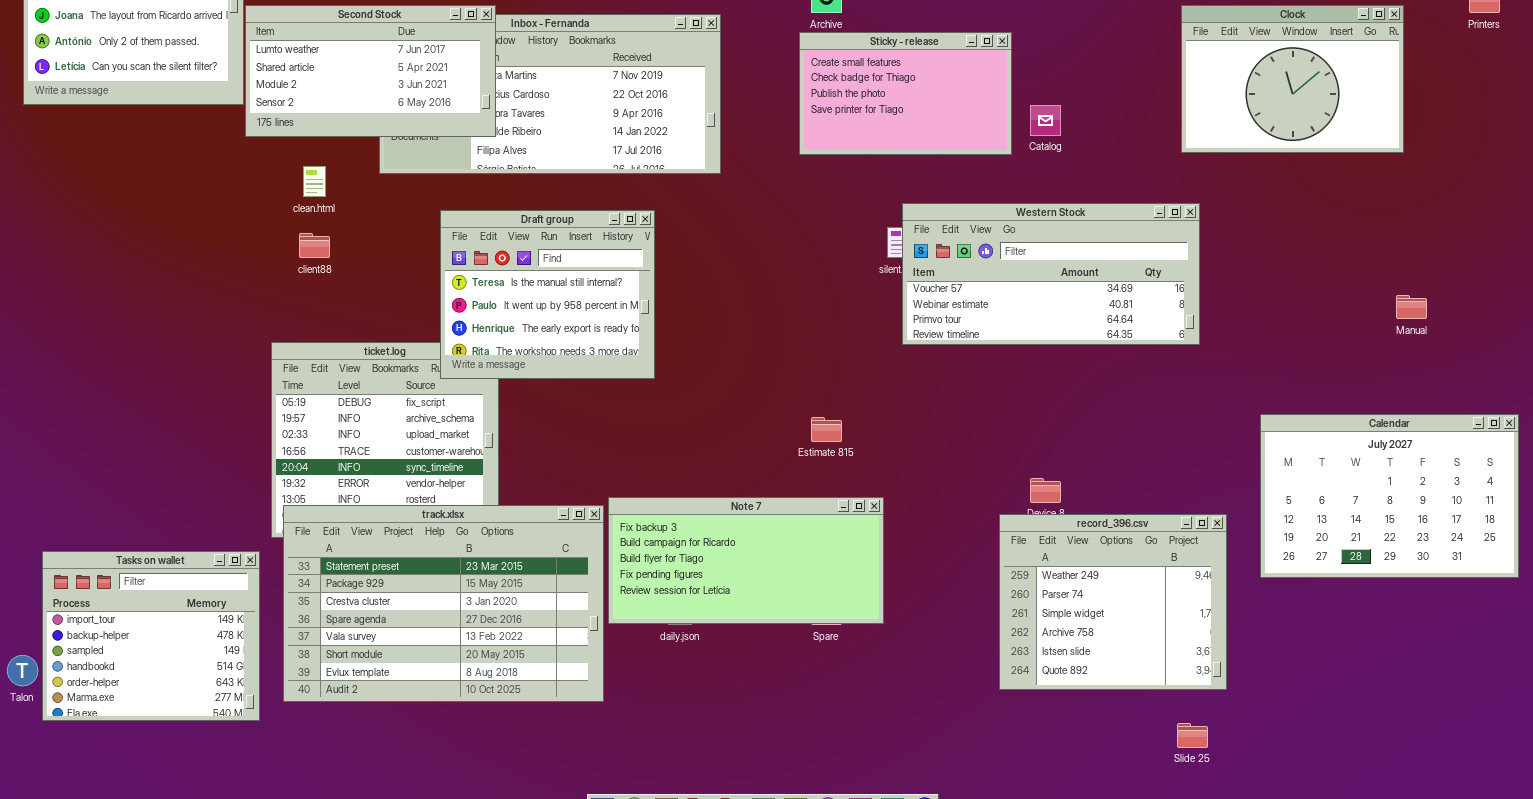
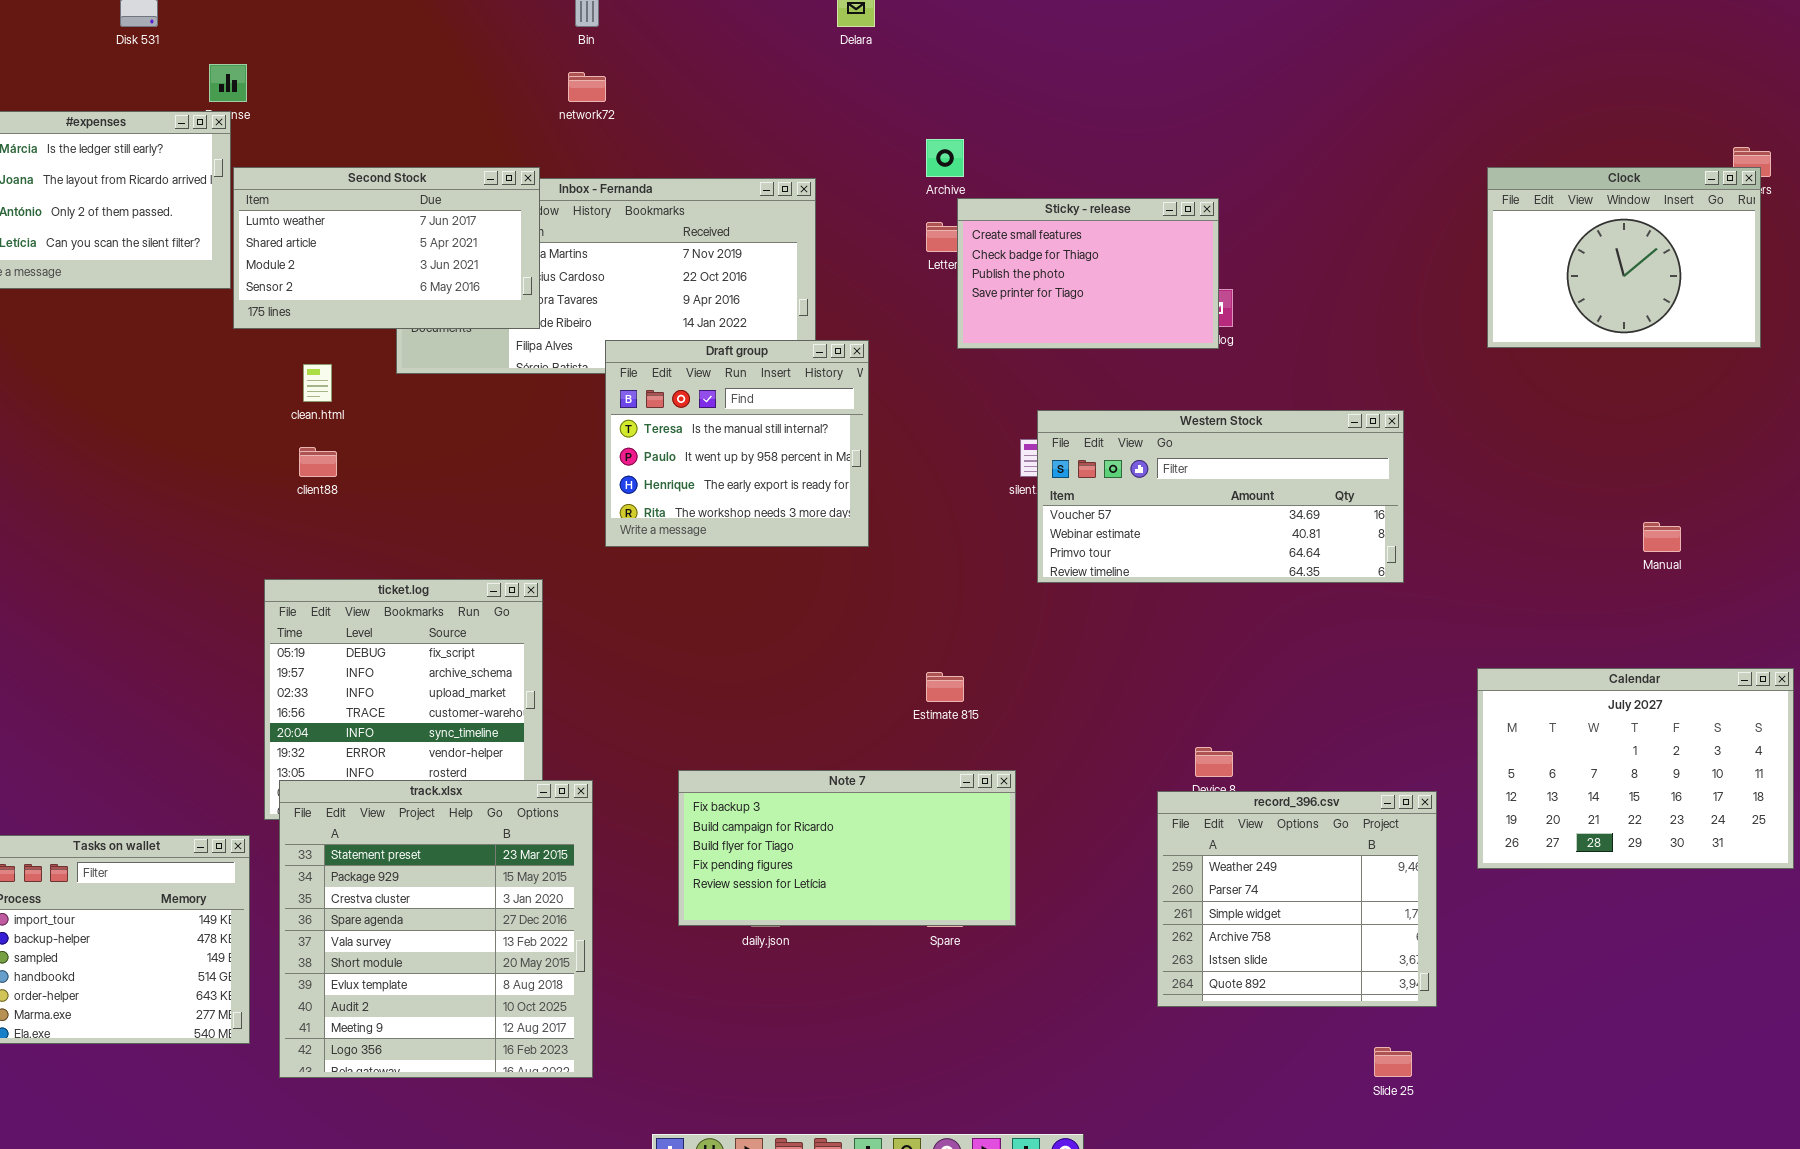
Clock: [1181,5,1404,153] -> [1487,167,1761,348], moved
Sticky - release: [799,32,1012,155] -> [957,198,1219,349], moved
Draft group: [440,210,655,379] -> [605,340,869,547], moved
track.xlsx: [283,505,604,702] -> [279,780,593,1078], resized

